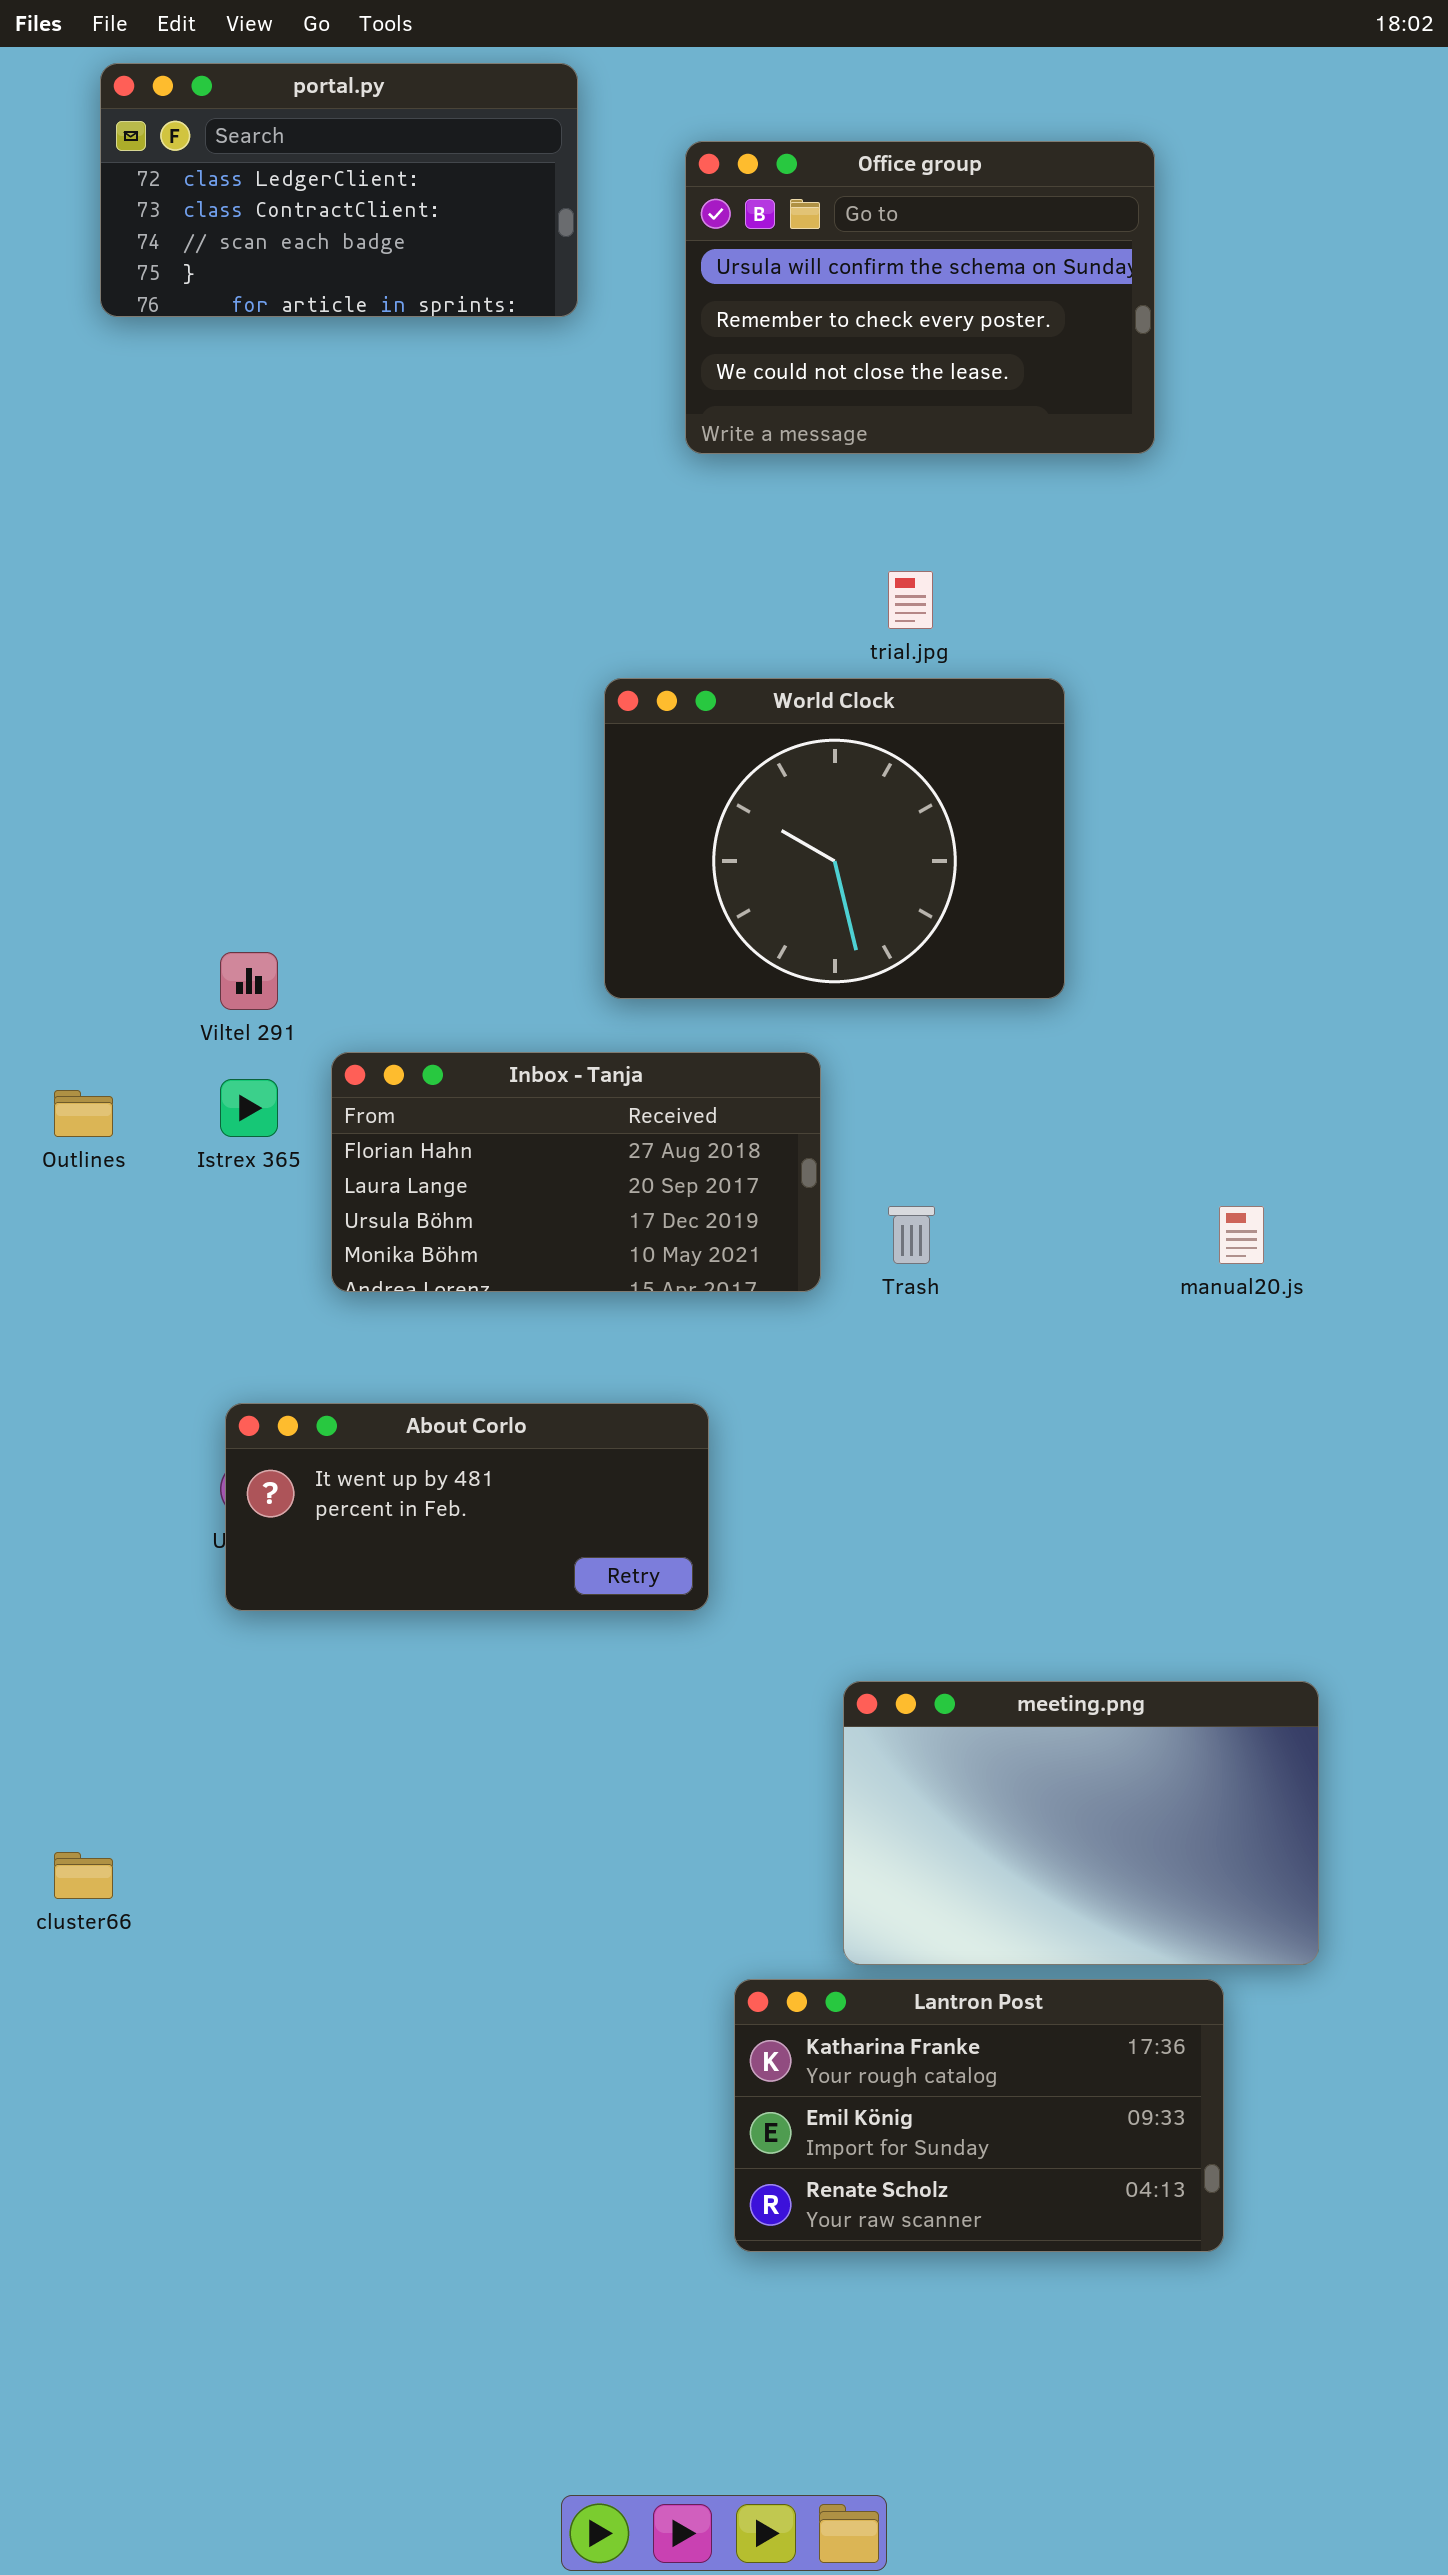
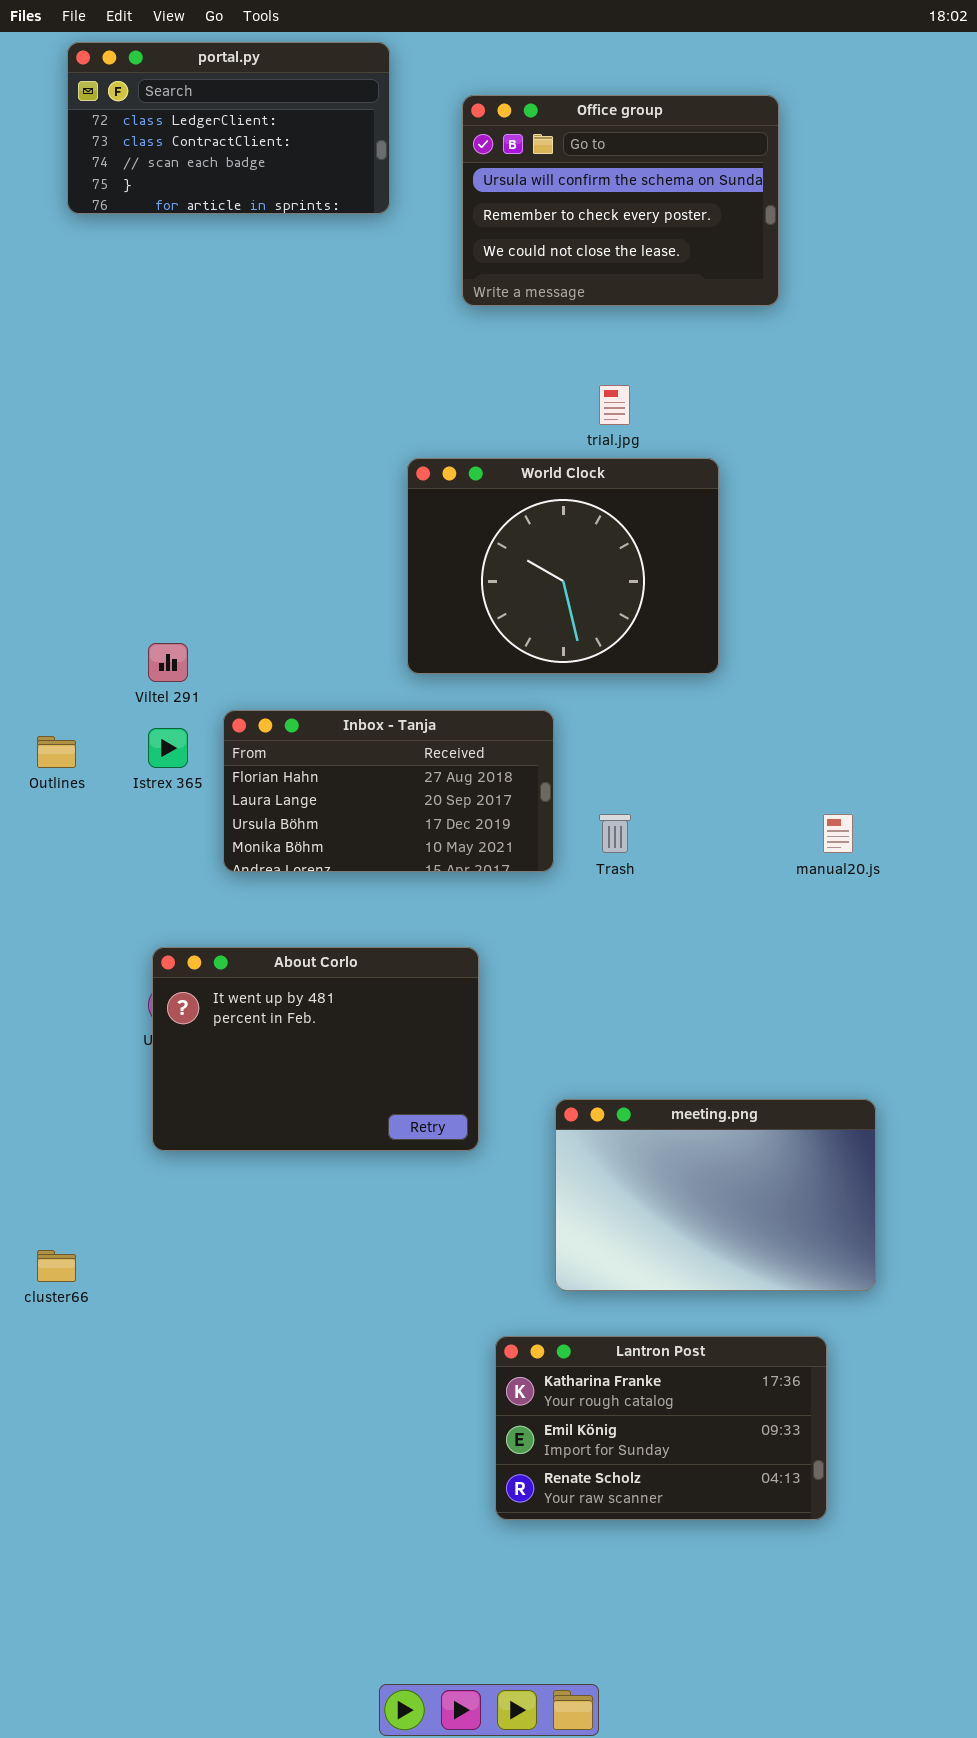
About Corlo: [225,1403,709,1611] -> [152,947,479,1151], resized
meeting.png: [843,1681,1319,1965] -> [555,1099,876,1291], moved

